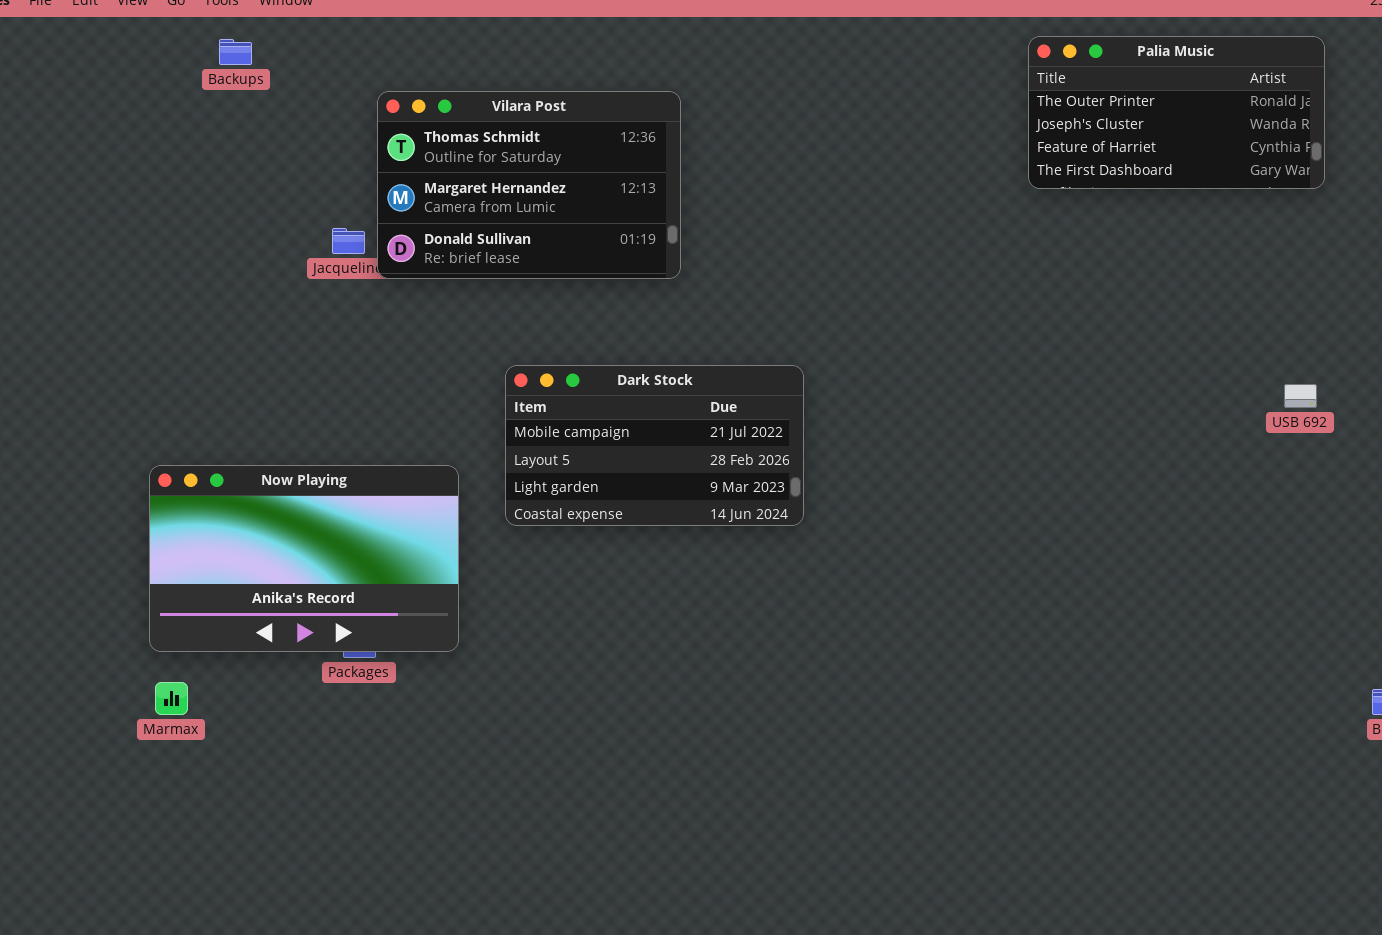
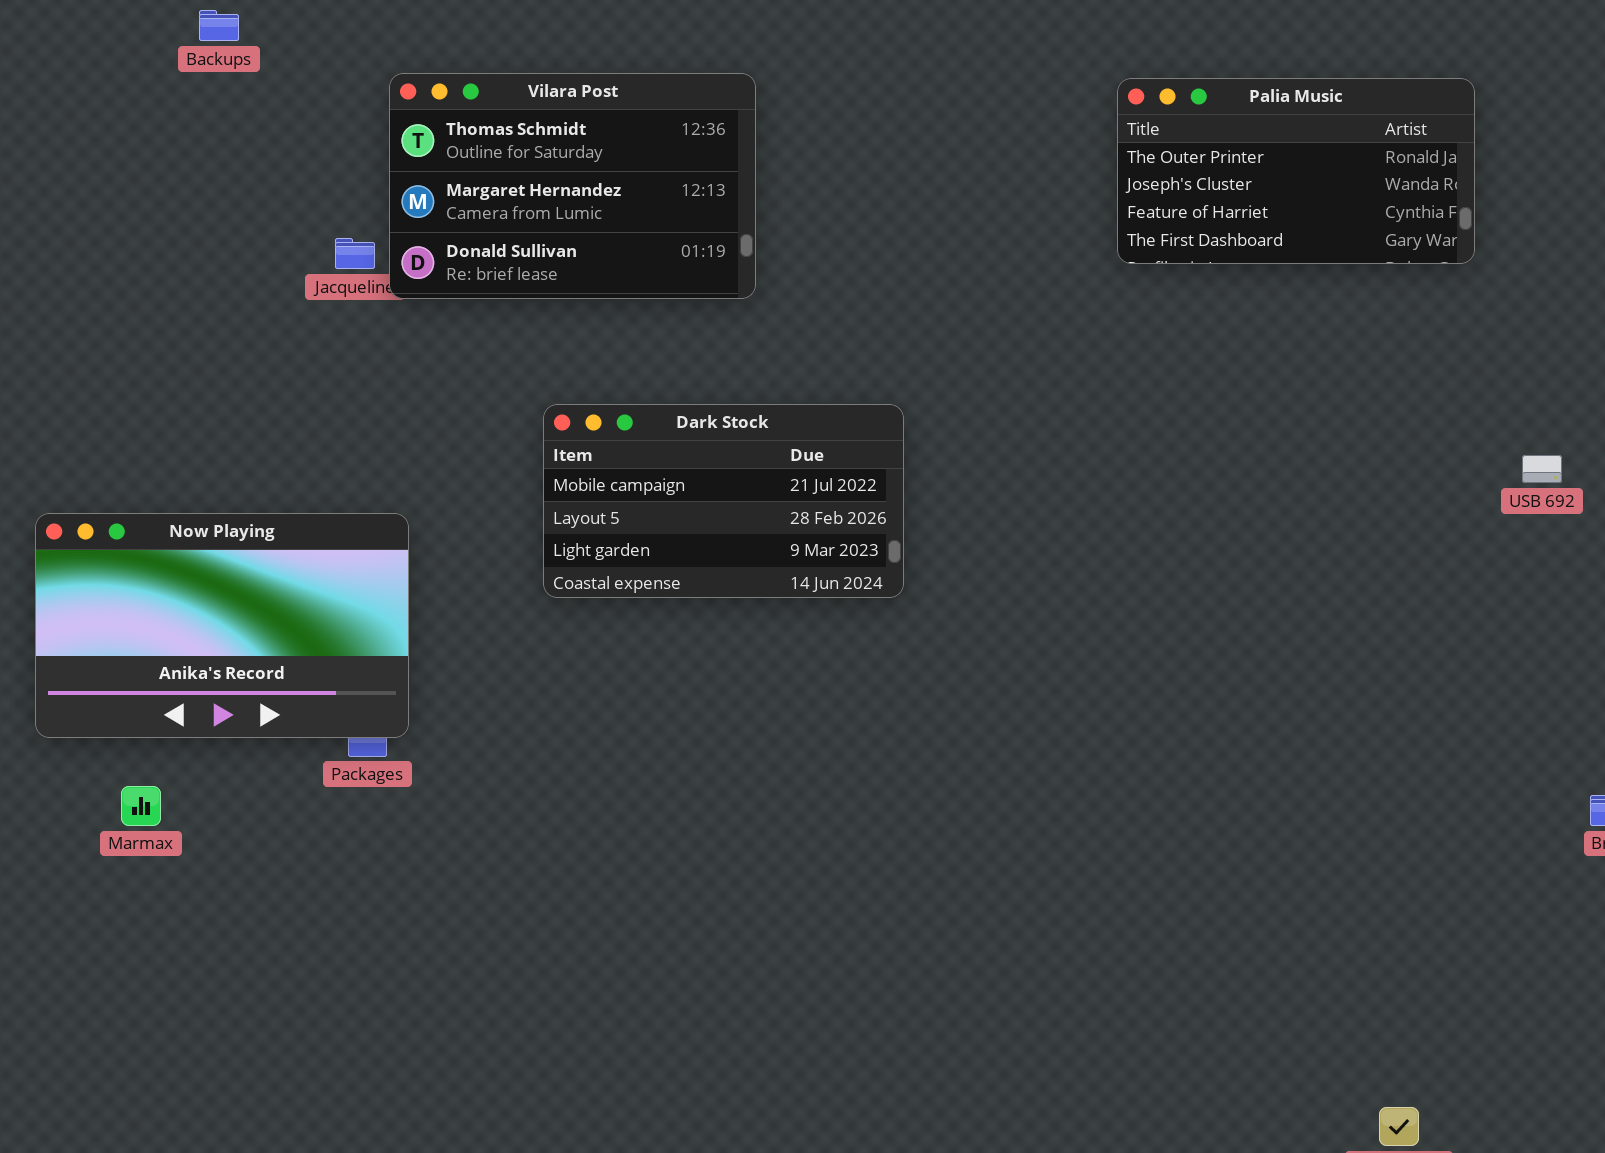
Palia Music: [1028,36,1325,189] -> [1117,78,1475,264], moved
USB 692: [1284,384,1317,408] -> [1522,455,1562,483], moved
Now Playing: [149,465,459,652] -> [35,513,409,738], moved

